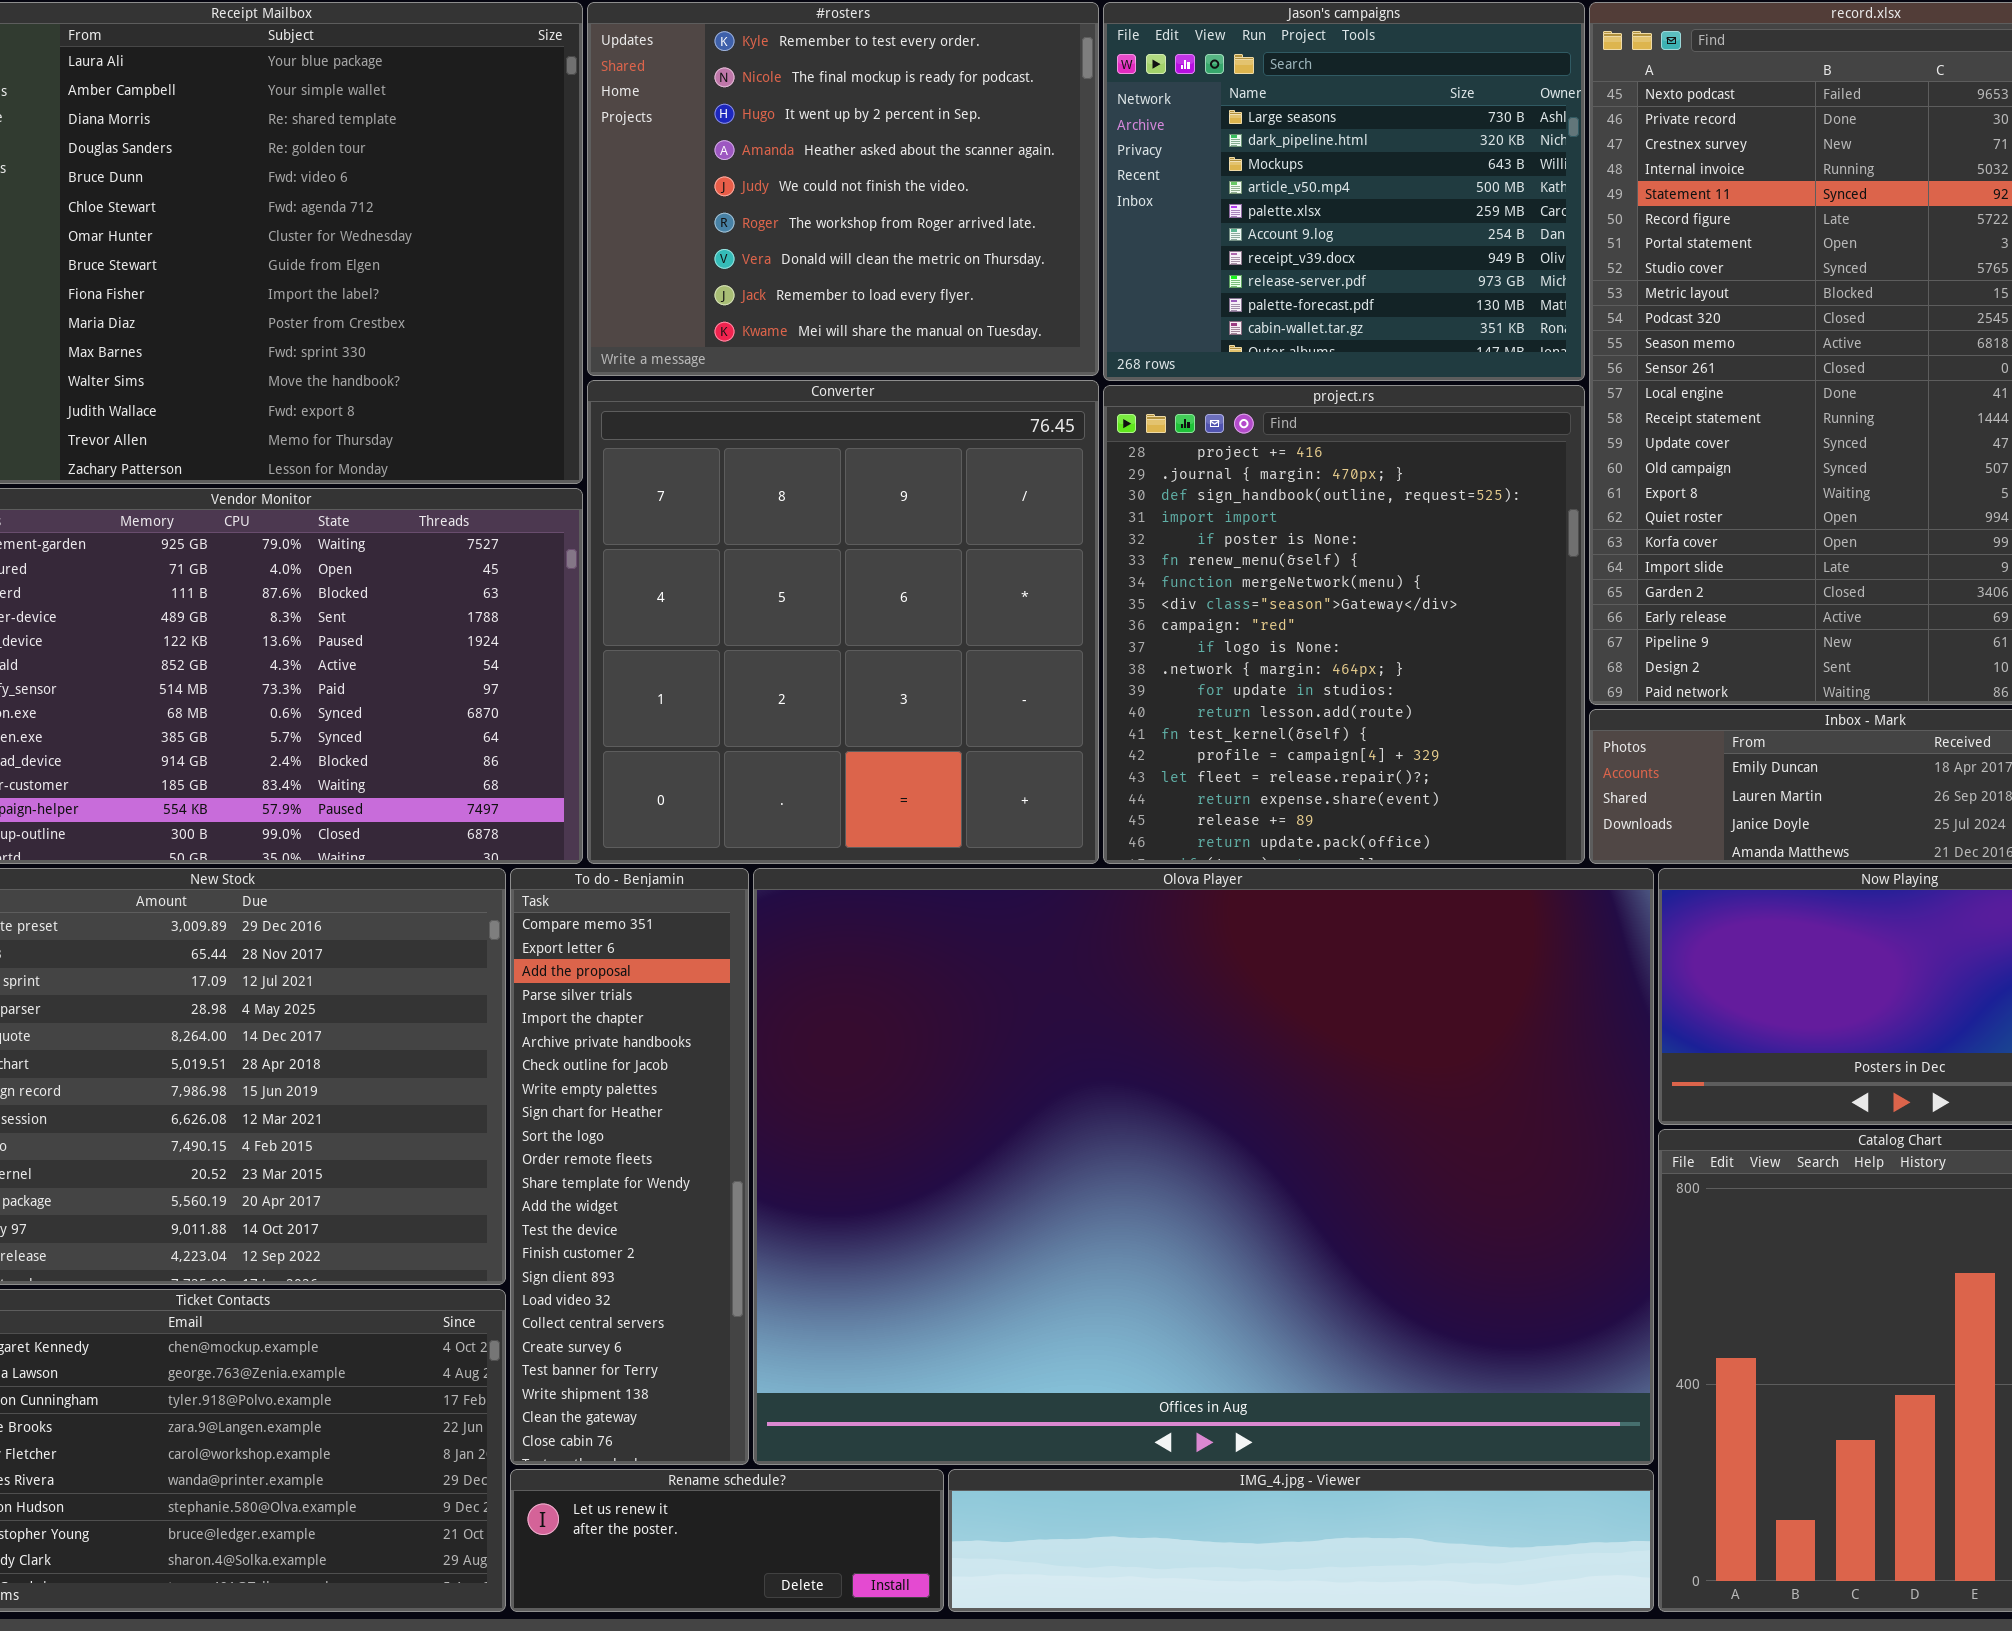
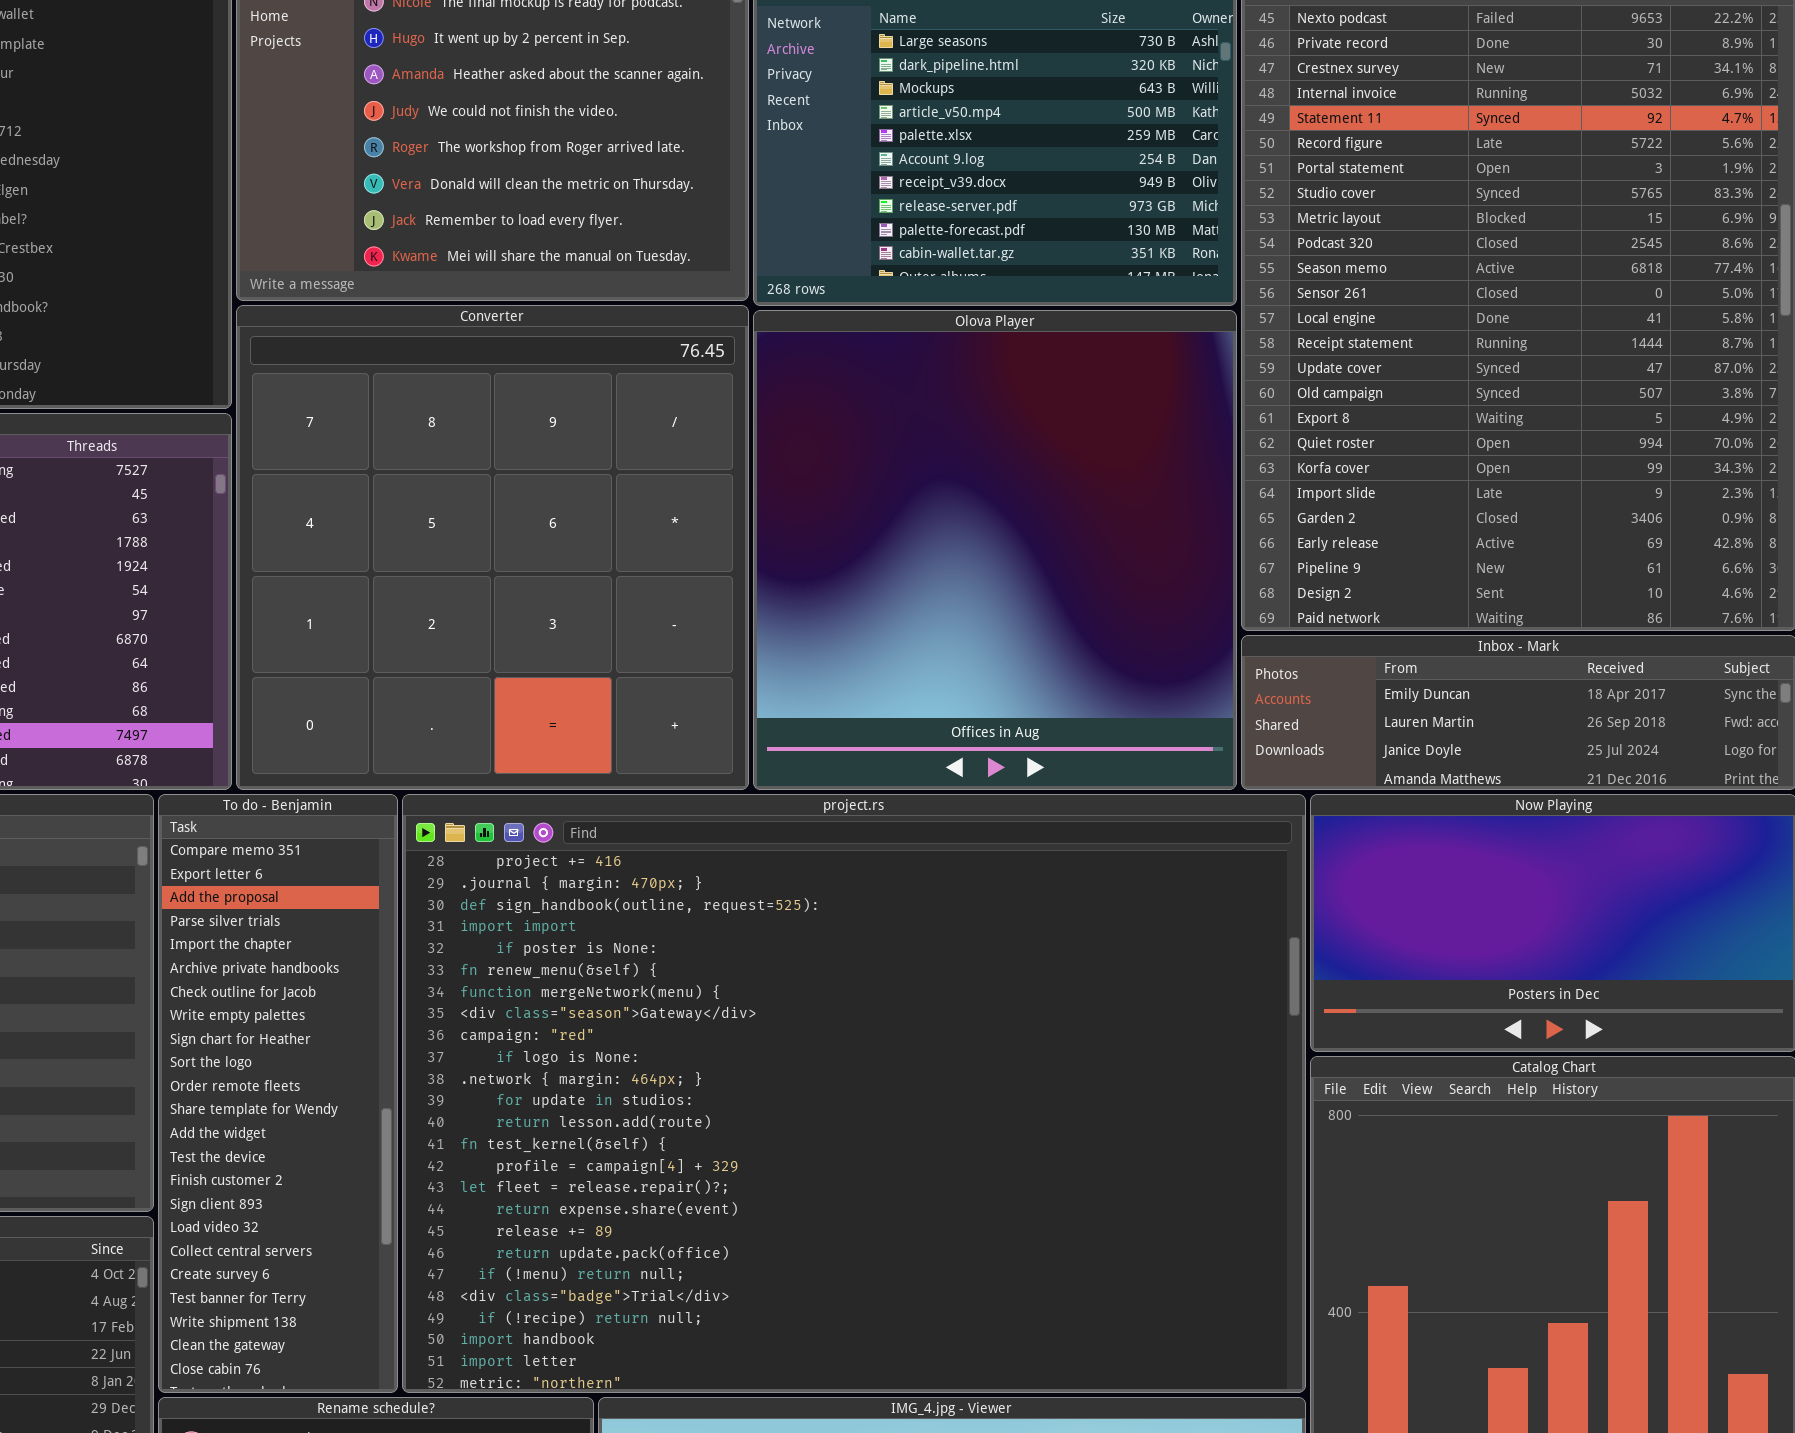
project.rs: [1103,385,1585,864] -> [402,794,1306,1393], moved, resized
Olova Player: [753,868,1654,1465] -> [753,310,1237,790], moved, resized

